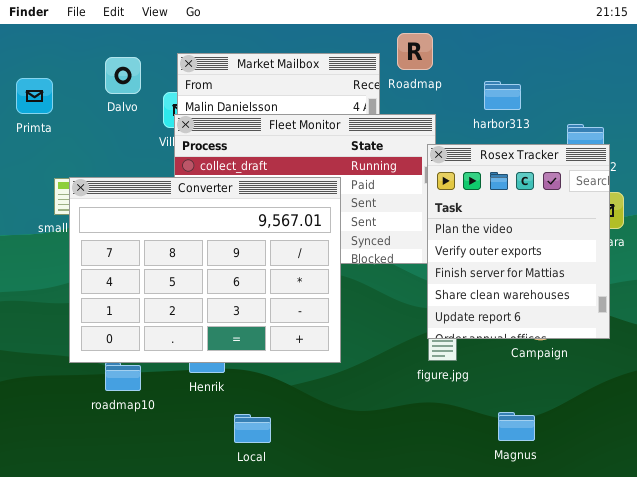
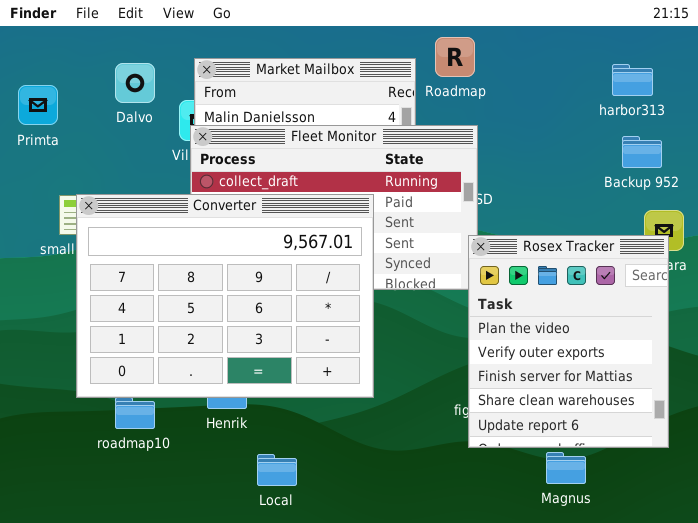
harbor313: [484,81,521,110] -> [612,64,653,96], moved
Rosex Tracker: [427,144,610,339] -> [468,235,669,448], moved

